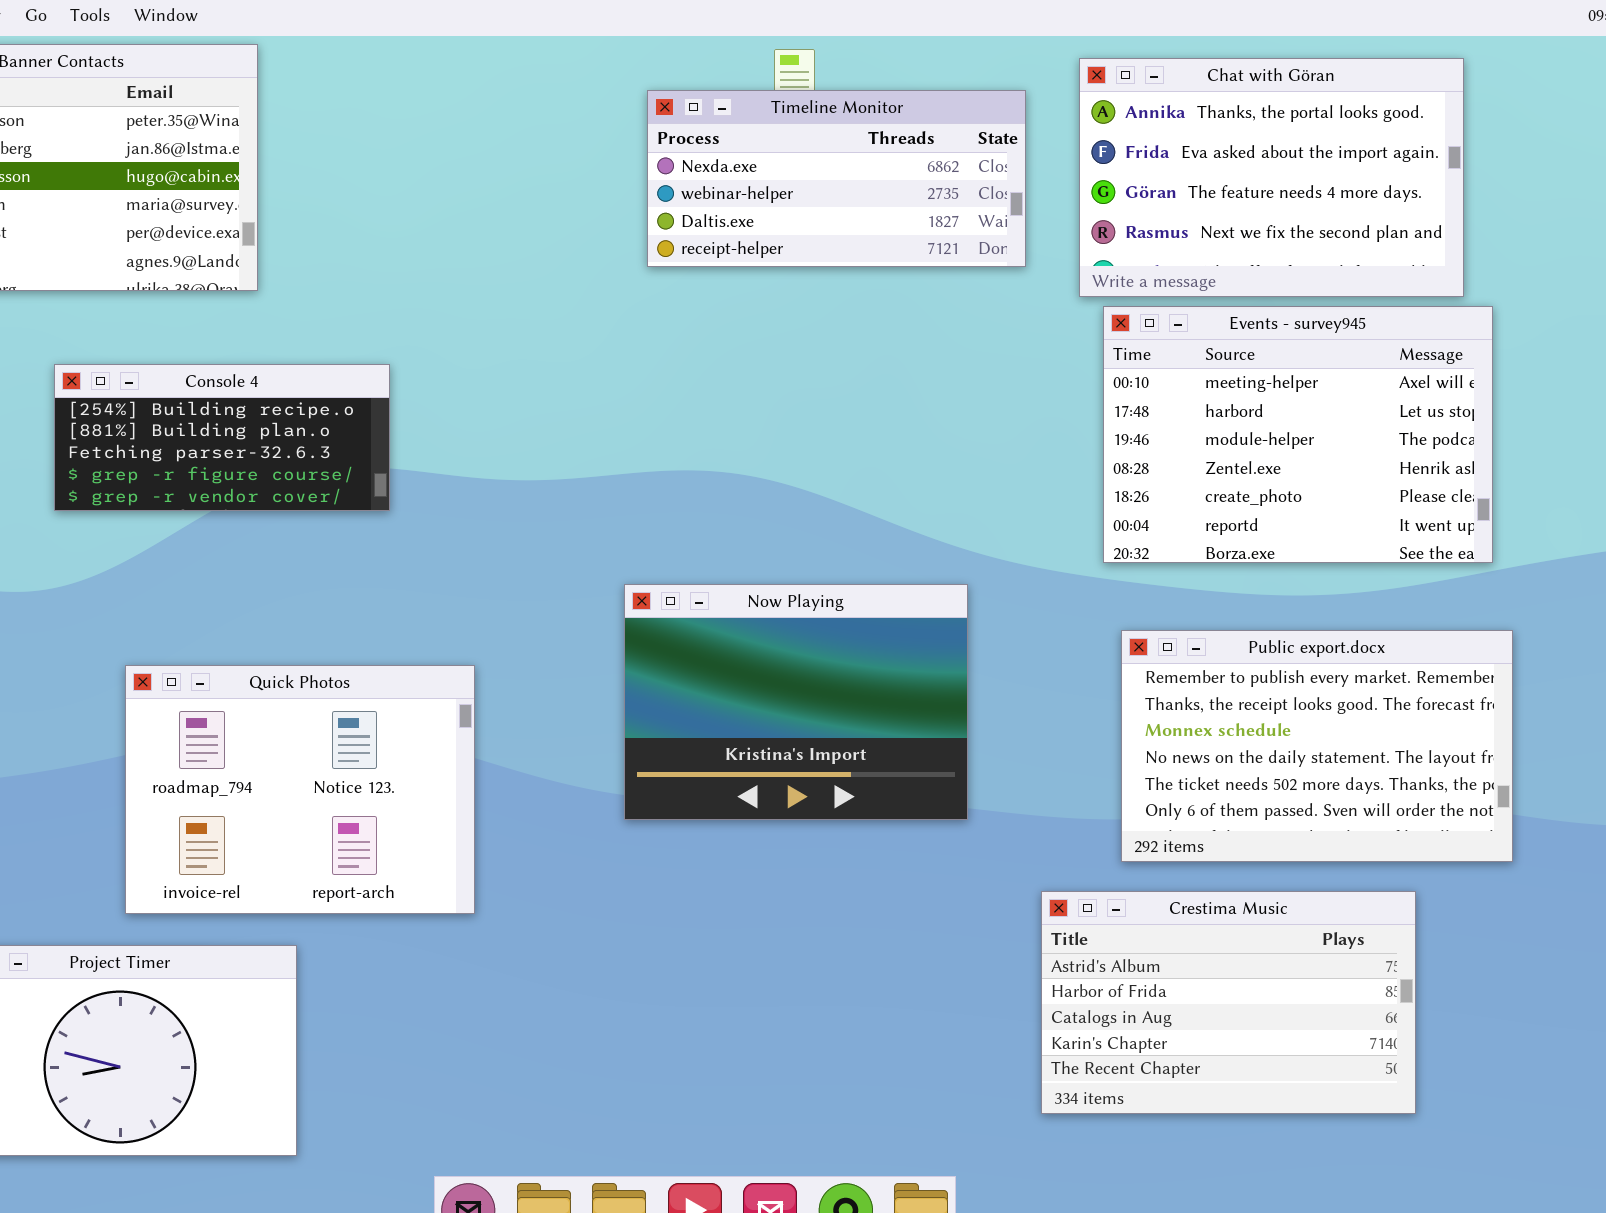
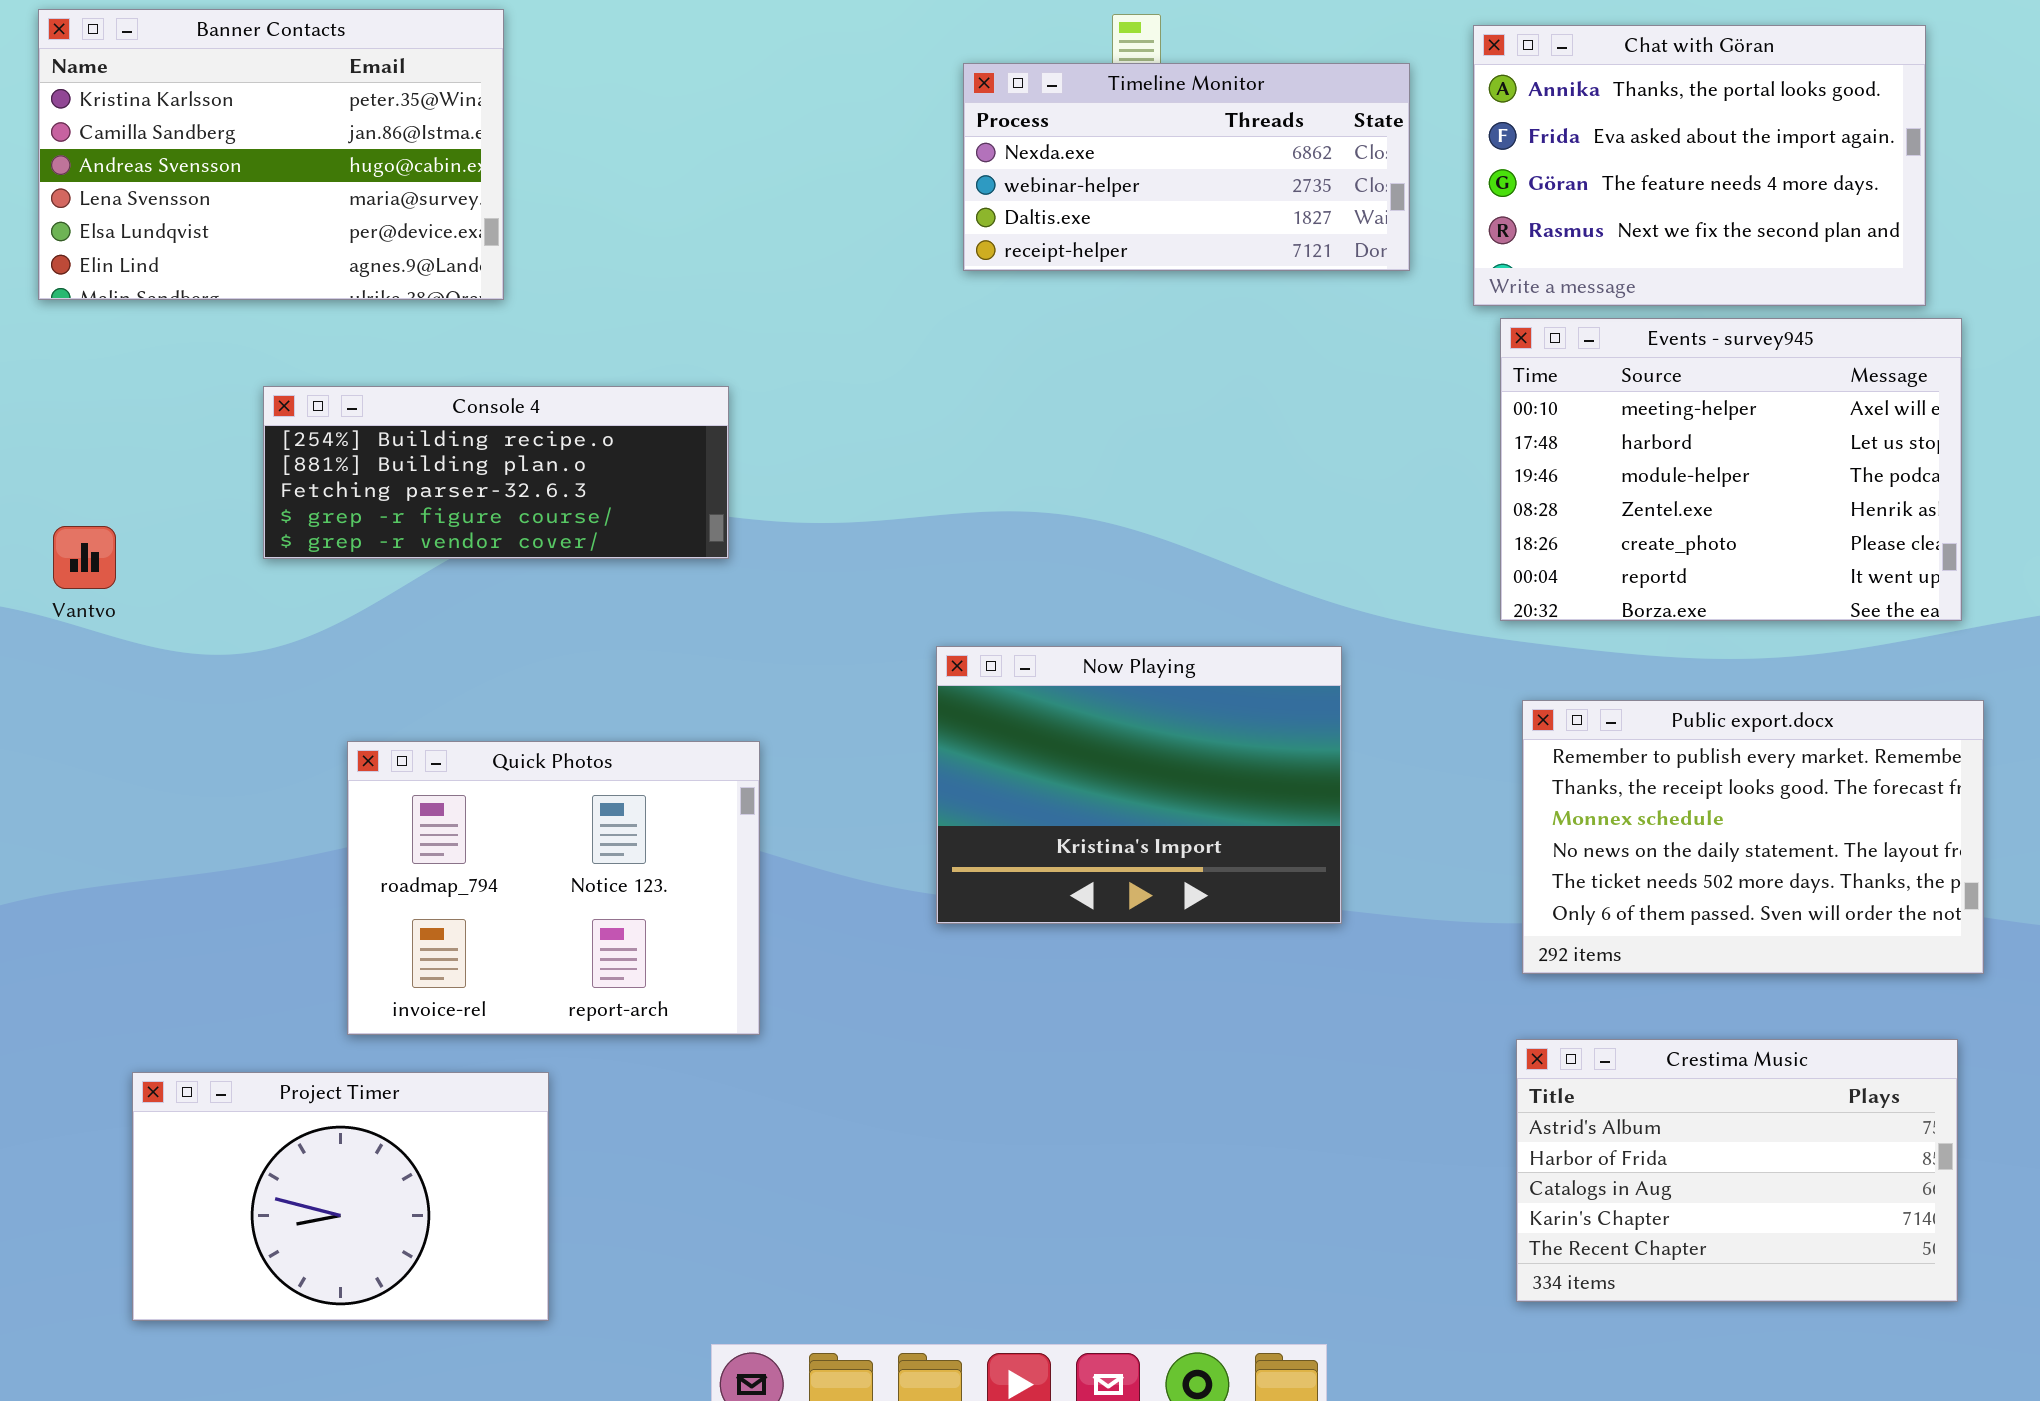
Console 4: [54,364,390,511] -> [263,386,729,559], resized
Crestima Music: [1041,891,1416,1114] -> [1516,1039,1958,1302], moved

